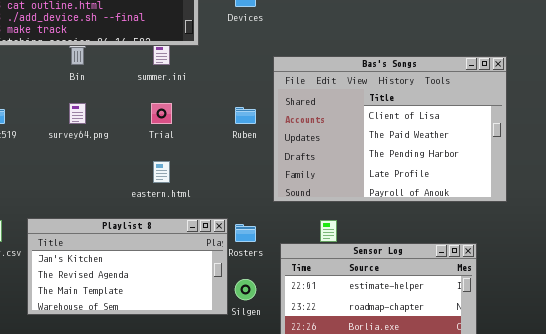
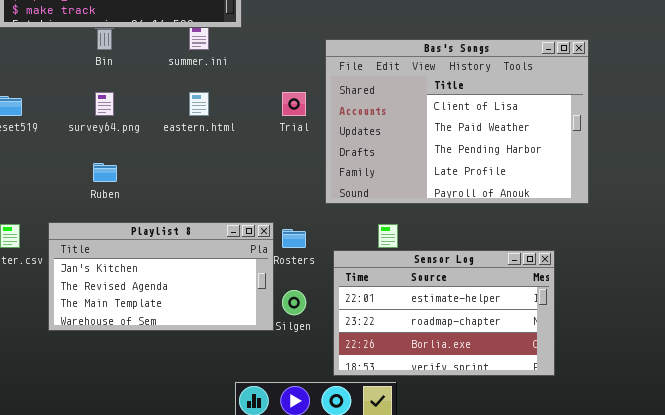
Trial: [151,103,172,124] -> [282,92,306,116], moved
Ruben: [235,107,256,124] -> [93,163,117,182], moved
eastern.html: [153,161,170,183] -> [189,92,209,116], moved

